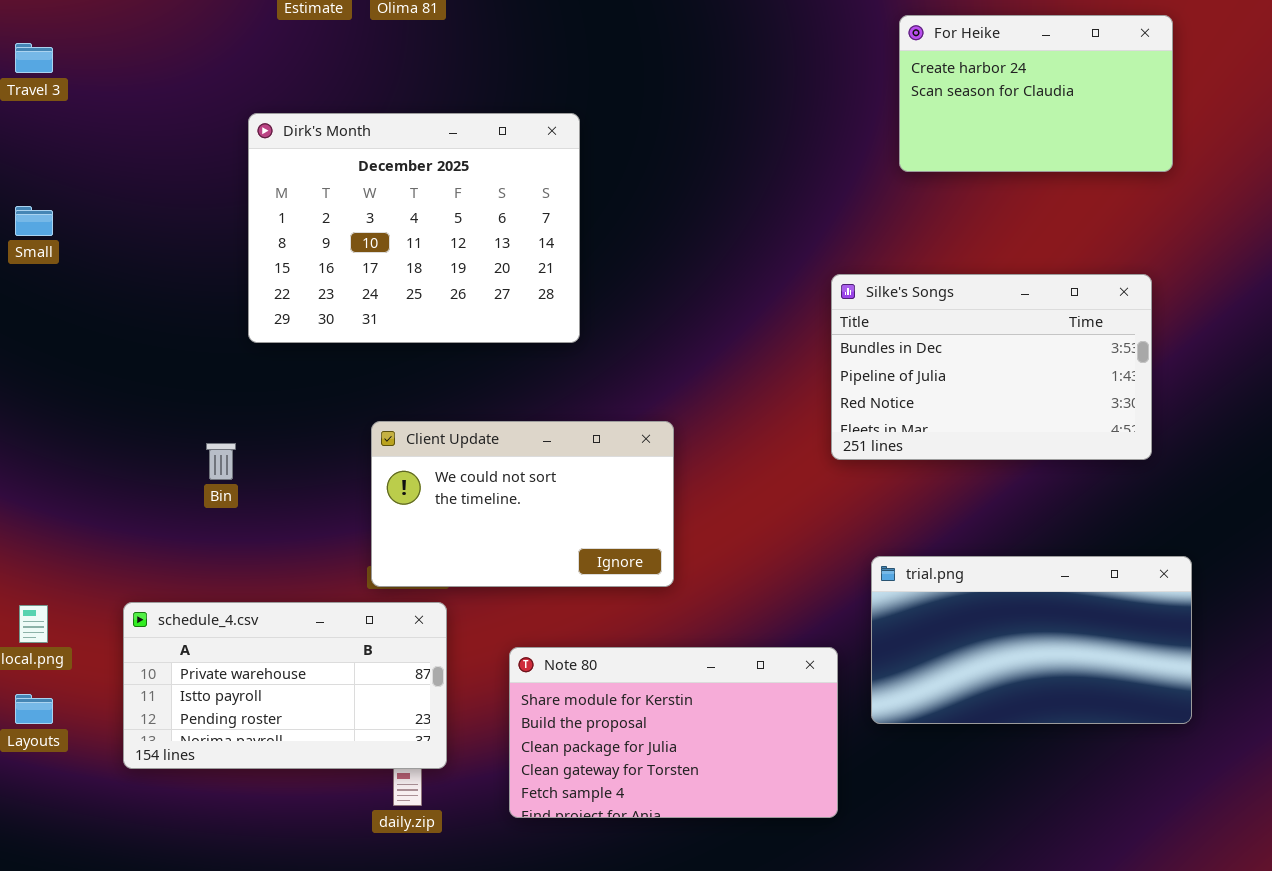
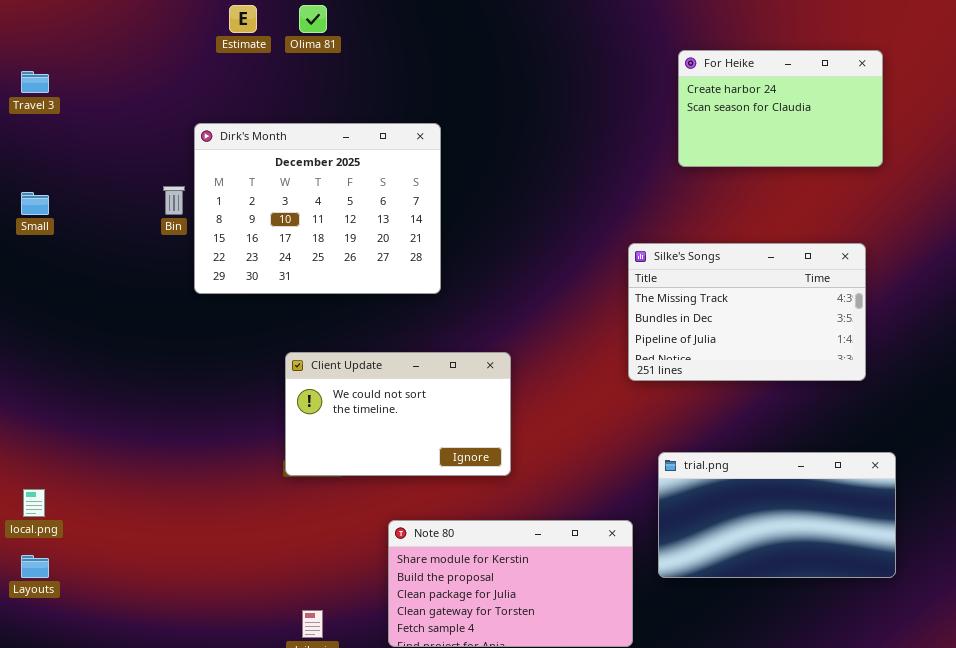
Silke's Songs: [831,274,1152,460] -> [628,243,866,381], scrolled up 1 row
Bin: [206,443,236,480] -> [163,186,185,215], moved
schedule_4.csv: [123,602,447,769] -> none, closed

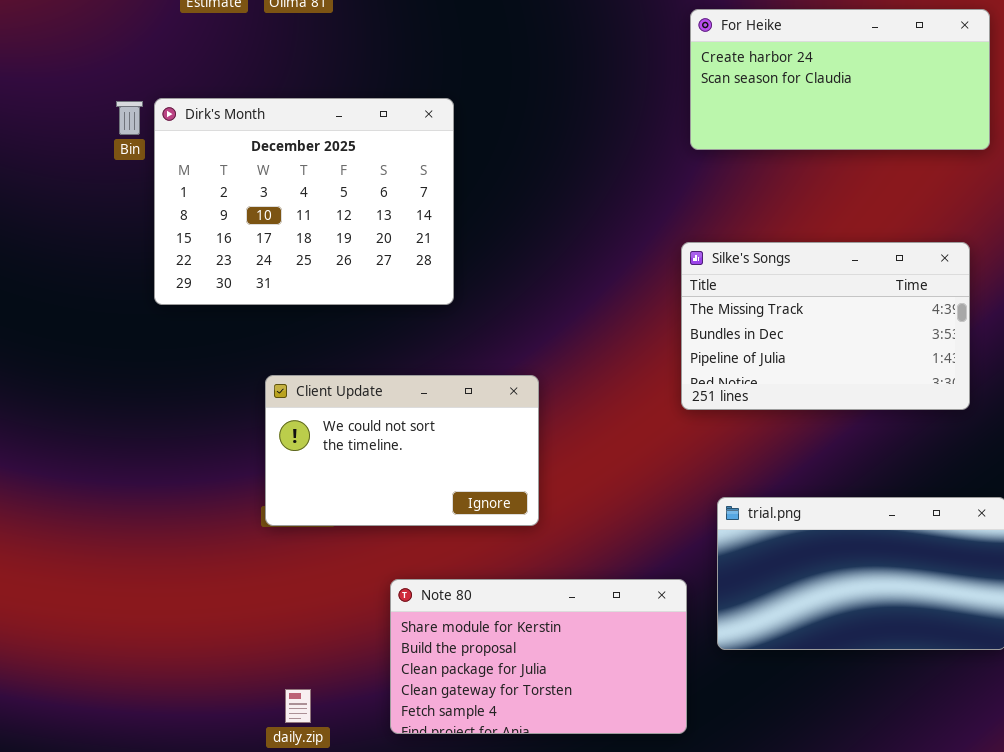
For Heike: [678,50,883,167] -> [690,9,990,150], resized
Bin: [163,186,185,215] -> [116,101,143,135], moved

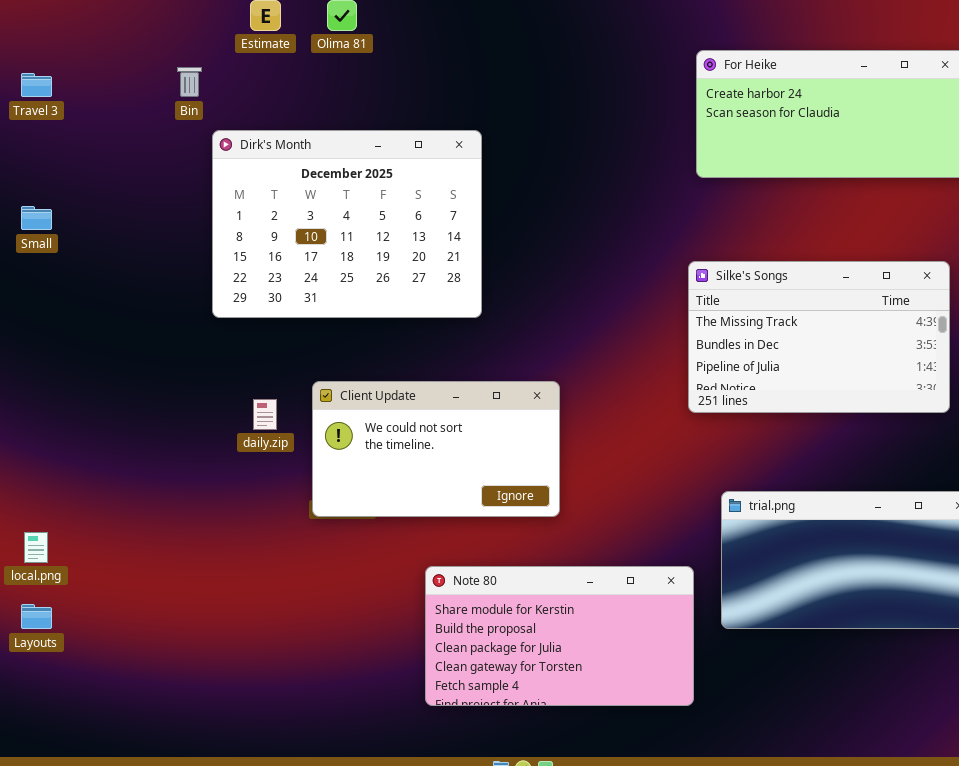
Bin: [116,101,143,135] -> [177,67,202,97], moved
daily.zip: [285,689,311,723] -> [253,399,277,430], moved

